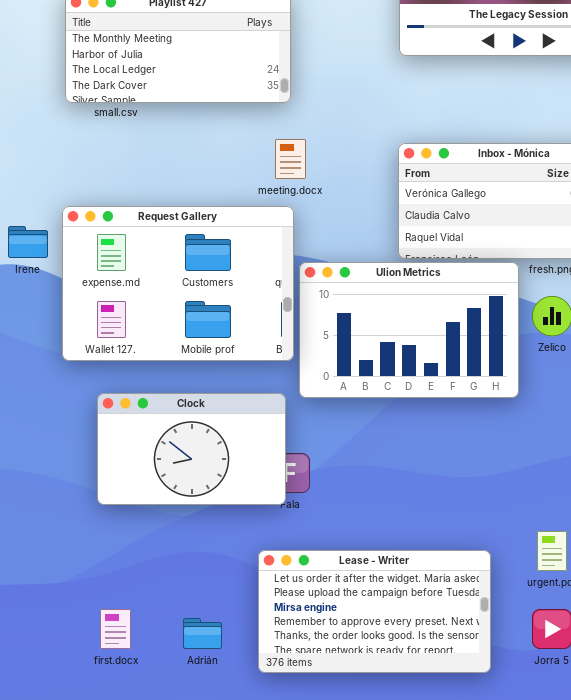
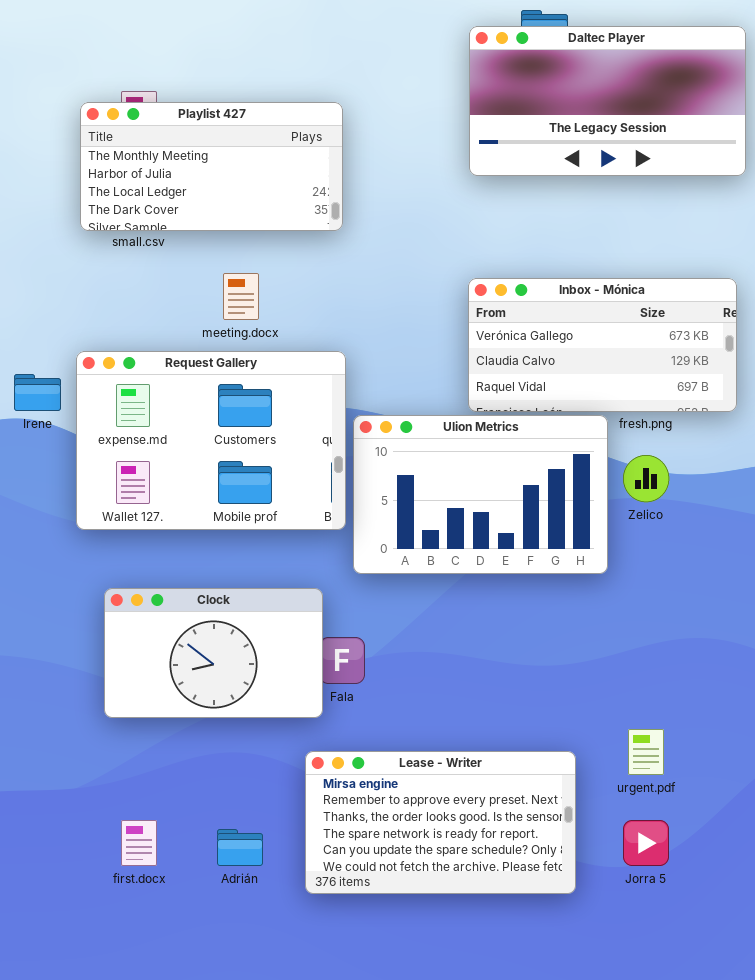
meeting.docx: [275,139,306,179] -> [223,273,259,320], moved
Clock: [97,393,286,505] -> [104,588,323,718], moved
Lease - Writer: [258,550,491,673] -> [305,751,576,894], scrolled down 2 rows

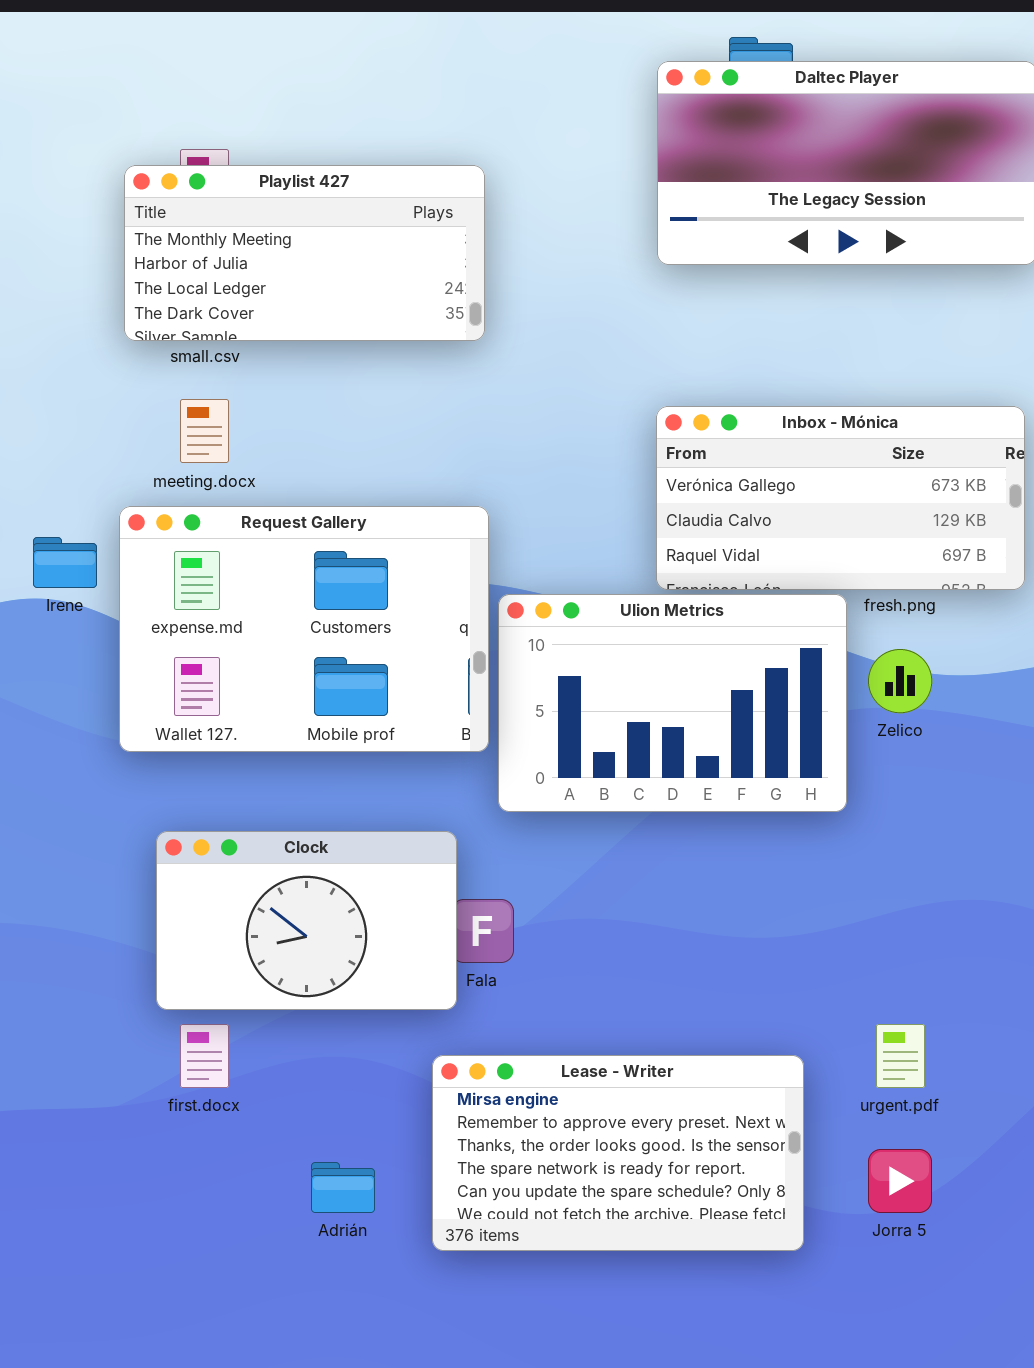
meeting.docx: [223,273,259,320] -> [180,399,229,463], moved
first.docx: [121,820,157,866] -> [180,1024,229,1088], moved

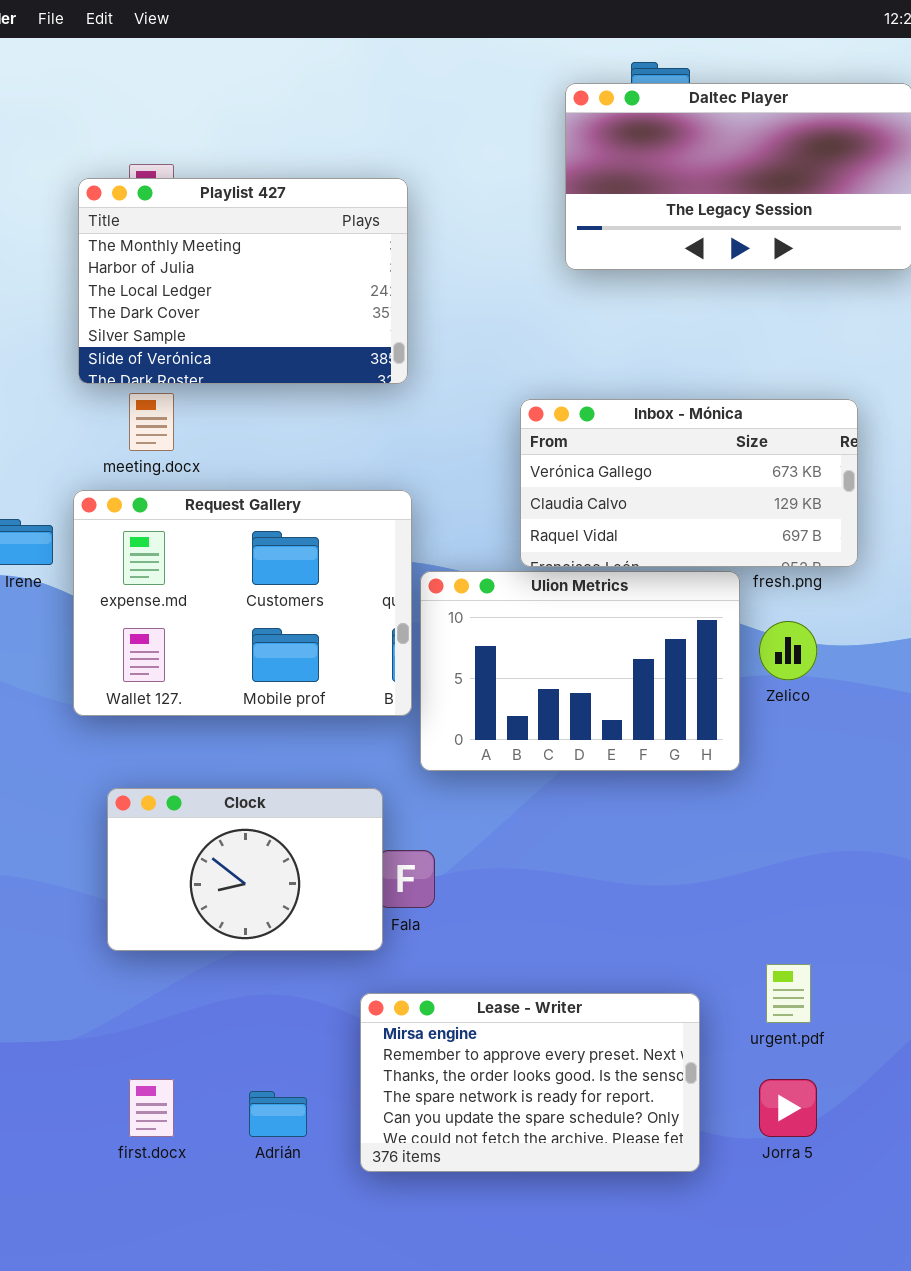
Playlist 427: [124,165,485,341] -> [78,178,408,384], resized
Inbox - Mónica: [656,406,1025,590] -> [520,399,858,567], moved
first.docx: [180,1024,229,1088] -> [129,1079,174,1137], moved

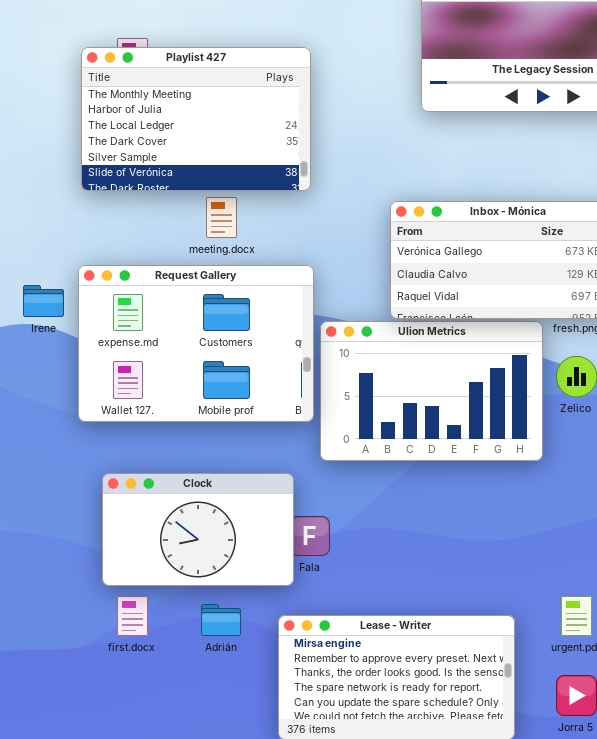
meeting.docx: [129,393,174,451] -> [206,197,237,238], moved
first.docx: [129,1079,174,1137] -> [117,596,148,636], moved
Adrián: [249,1091,307,1137] -> [201,604,241,636], moved

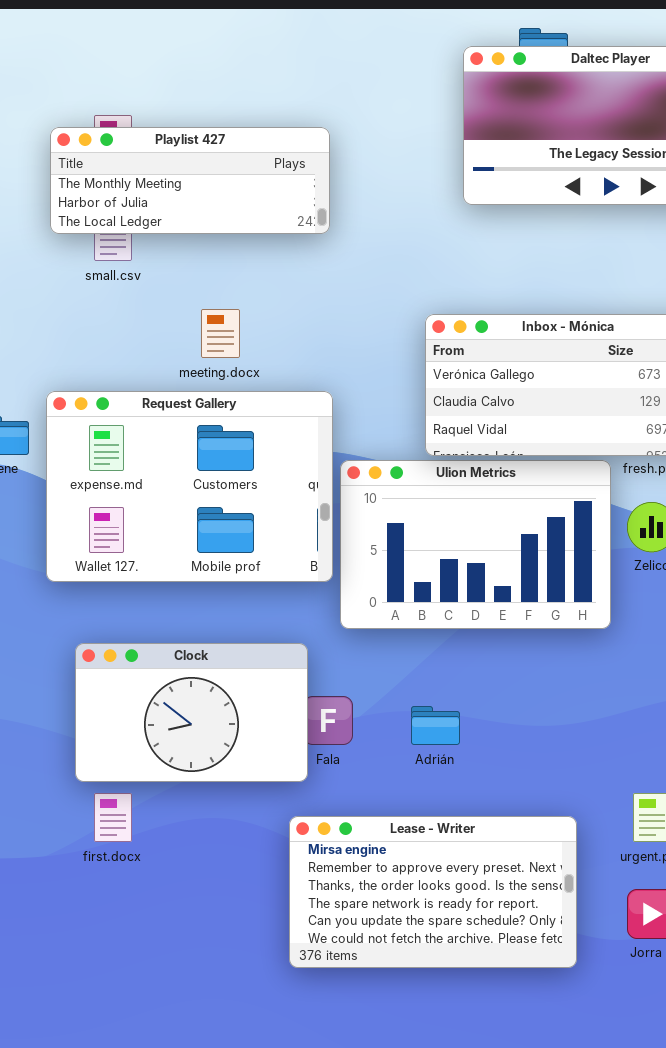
Playlist 427: [81,47,311,191] -> [50,127,330,234], resized
Adrián: [201,604,241,636] -> [411,706,460,745], moved

